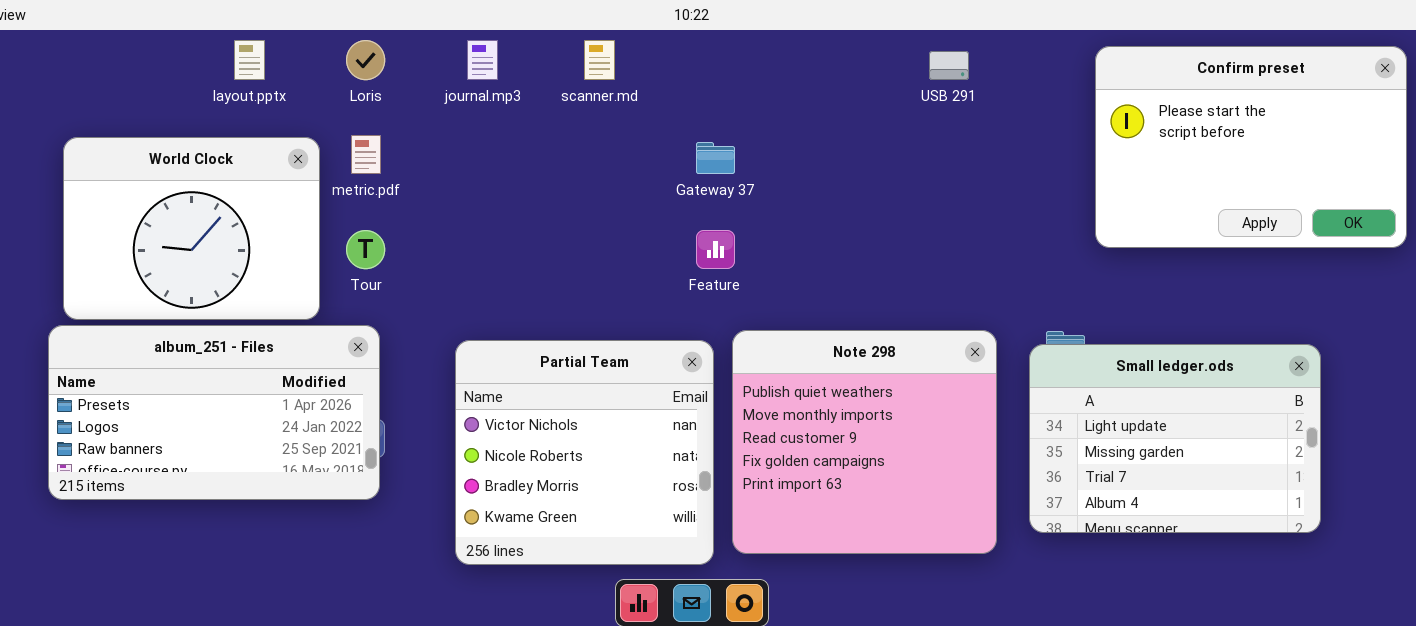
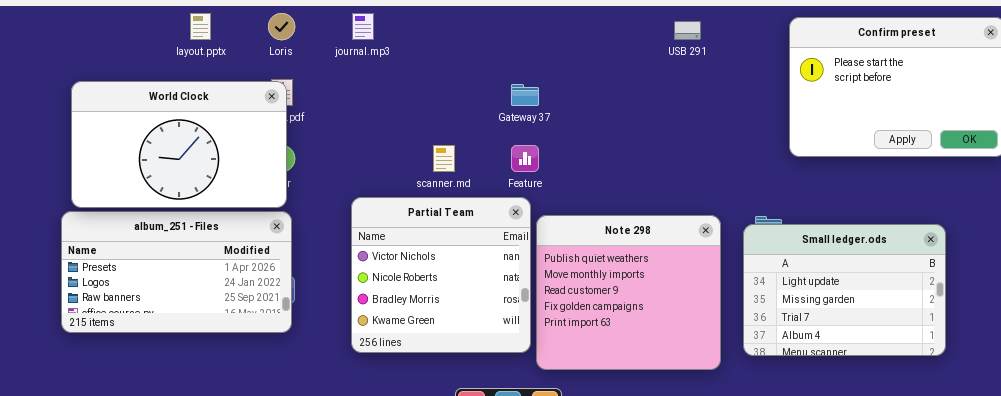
scanner.md: [584,40,615,80] -> [433,145,455,172], moved
World Clock: [63,137,320,320] -> [71,81,287,208], resized
Partial Team: [455,340,714,565] -> [351,197,531,353], moved

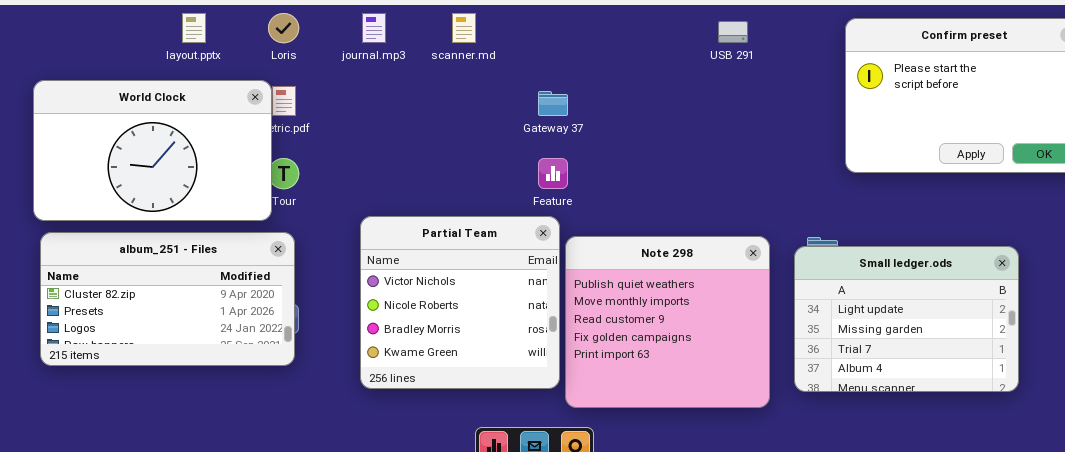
World Clock: [71,81,287,208] -> [33,80,272,221], moved
scanner.md: [433,145,455,172] -> [452,13,476,43], moved
album_251 - Files: [61,211,292,333] -> [40,232,295,366], scrolled up 1 row

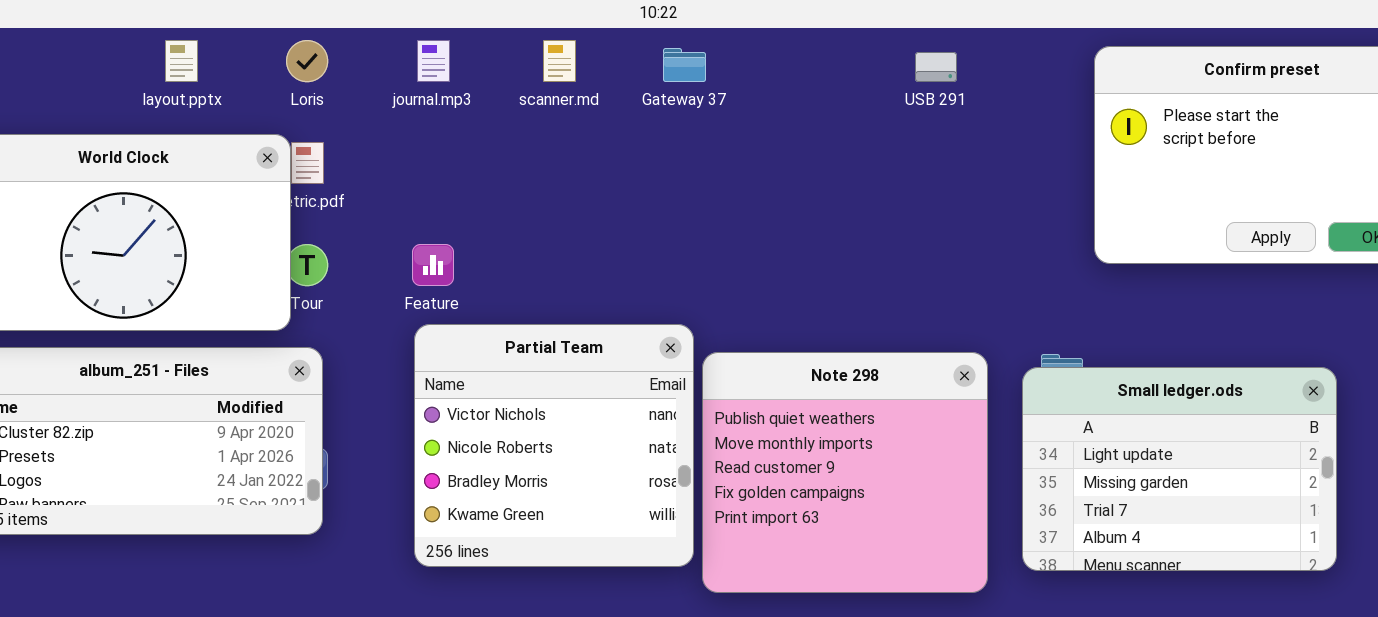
Gateway 37: [538,91,568,116] -> [663,48,706,82], moved
Feature: [538,158,568,189] -> [412,244,454,286], moved

